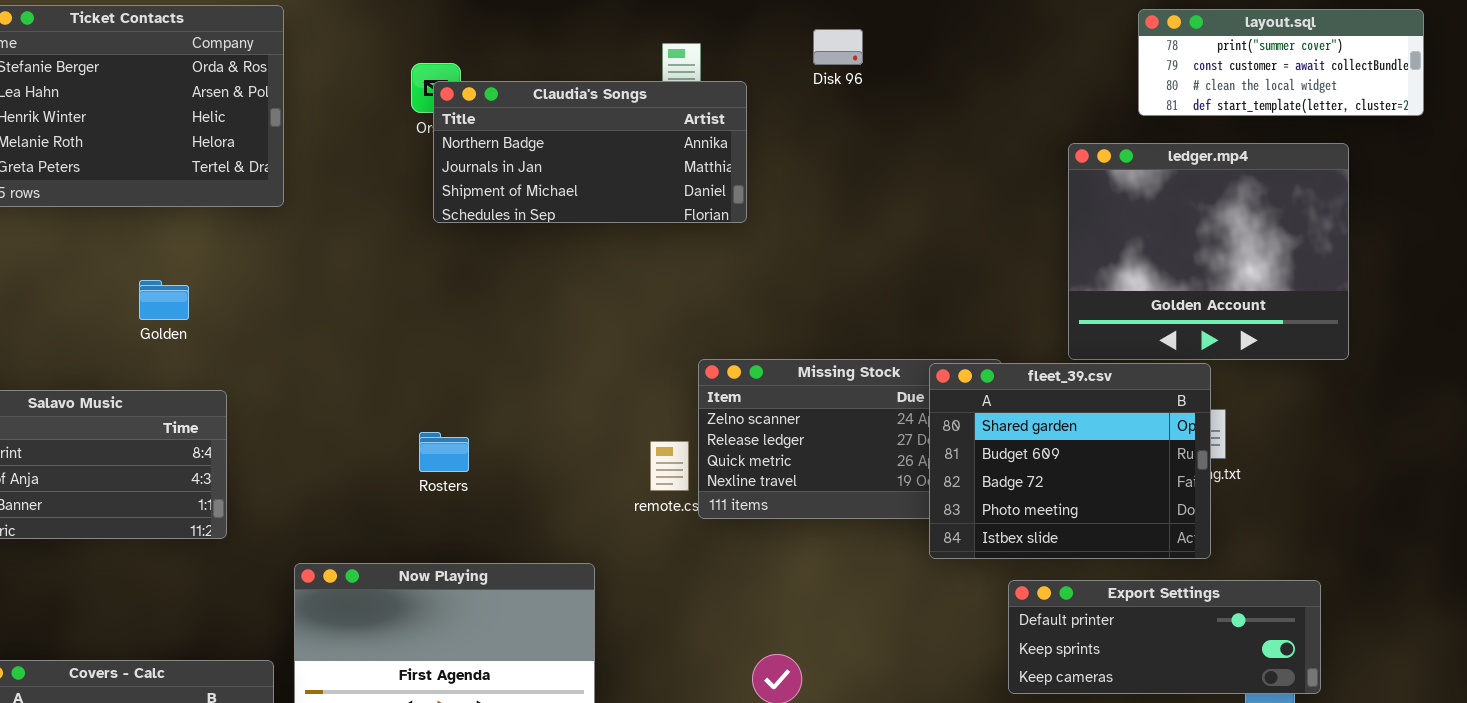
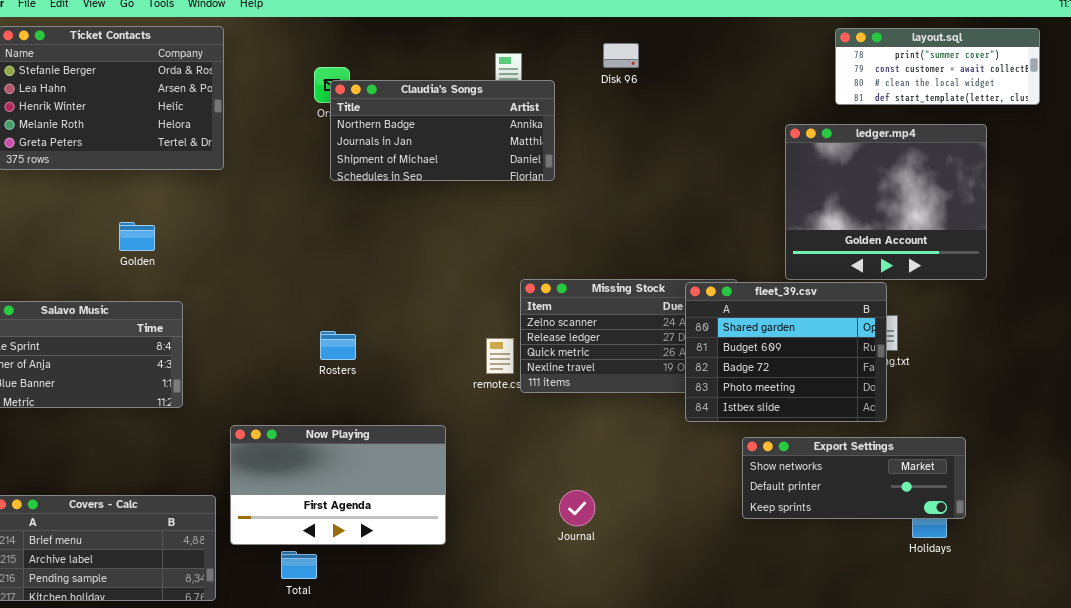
Export Settings: [1008,580,1321,694] -> [742,437,966,519], scrolled up 1 row

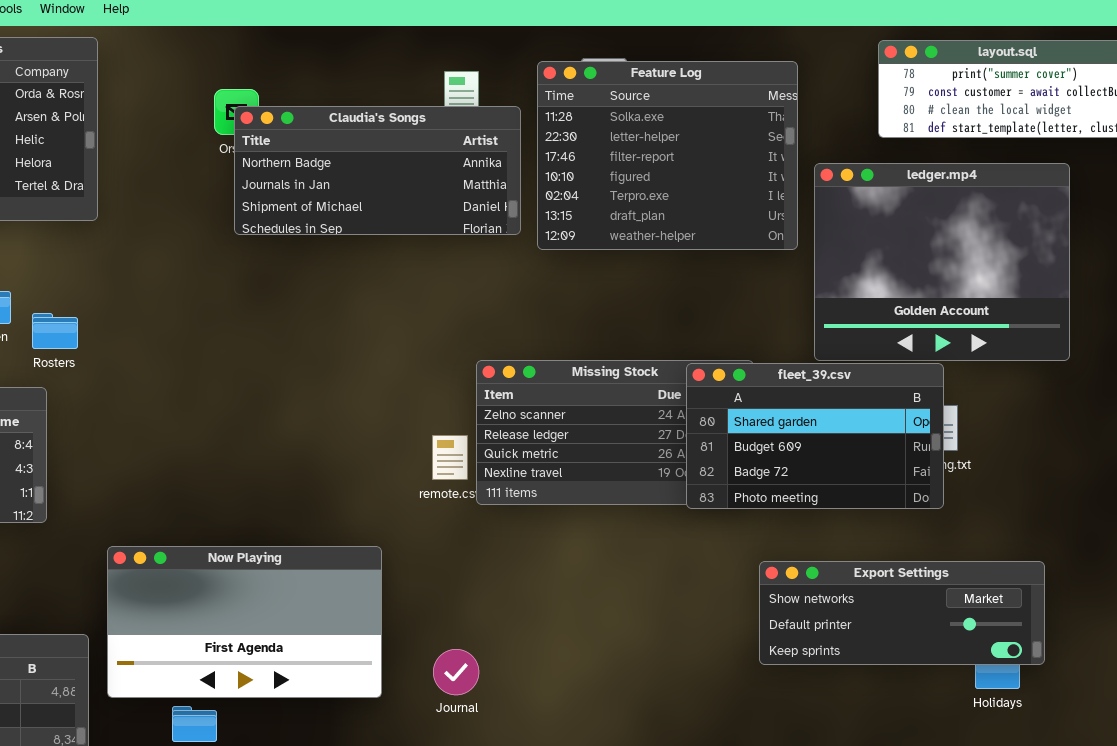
Feature Log: none -> [537,61,798,250], opened
fleet_39.csv: [685,282,887,422] -> [686,363,944,509], resized
Rosters: [320,331,356,360] -> [32,313,78,349], moved
Journal: [559,490,595,526] -> [433,649,479,695], moved

